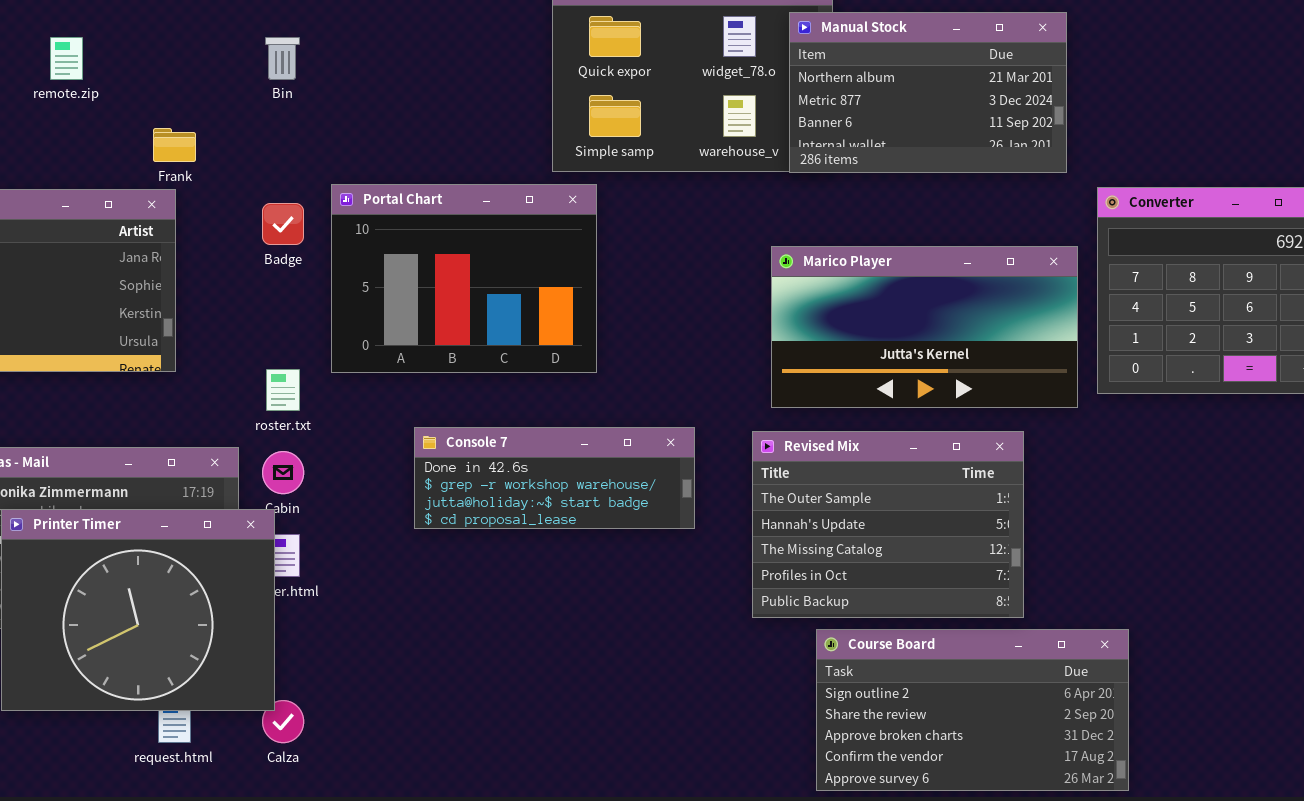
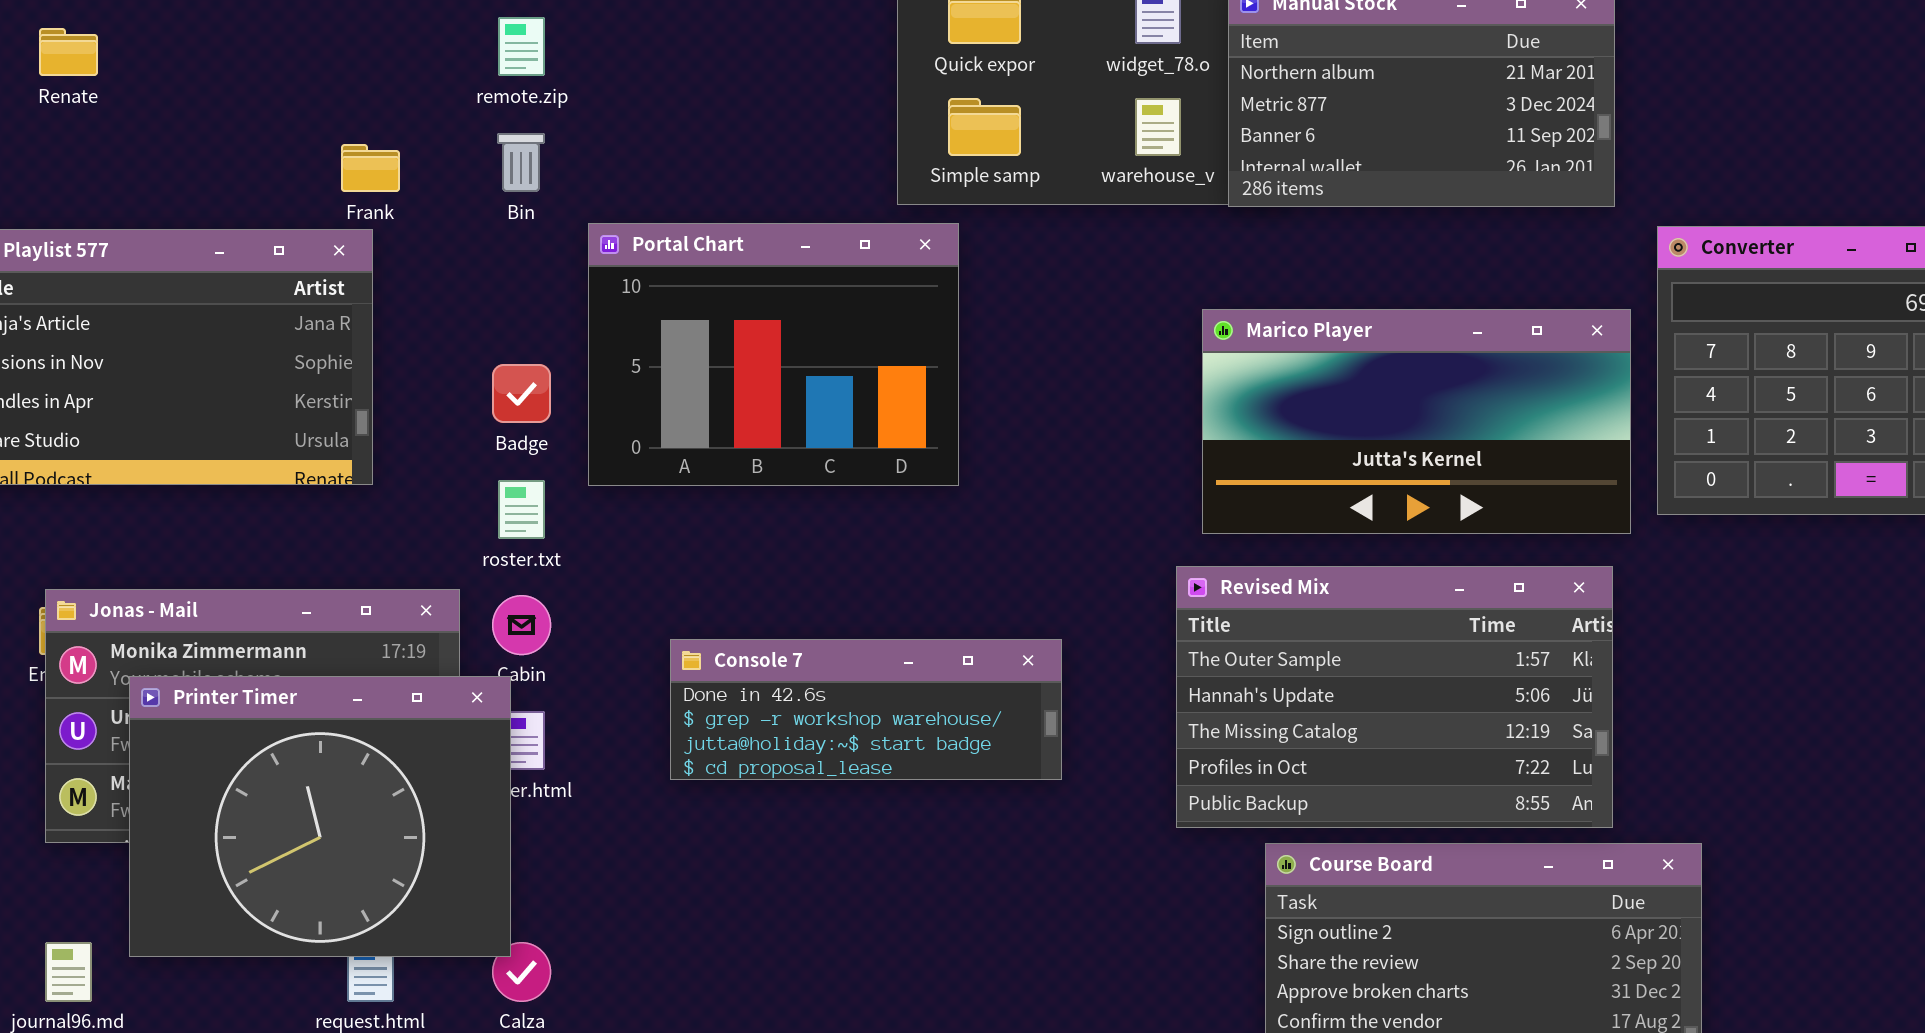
remote.zip: [50,37,83,80] -> [498,17,545,76], moved
Bin: [265,37,300,80] -> [497,133,545,192], moved
Badge: [262,203,304,245] -> [492,364,551,423], moved
Console 7: [414,427,695,529] -> [670,639,1062,780], moved
Revised Mix: [752,431,1024,618] -> [1176,566,1613,828], resized

